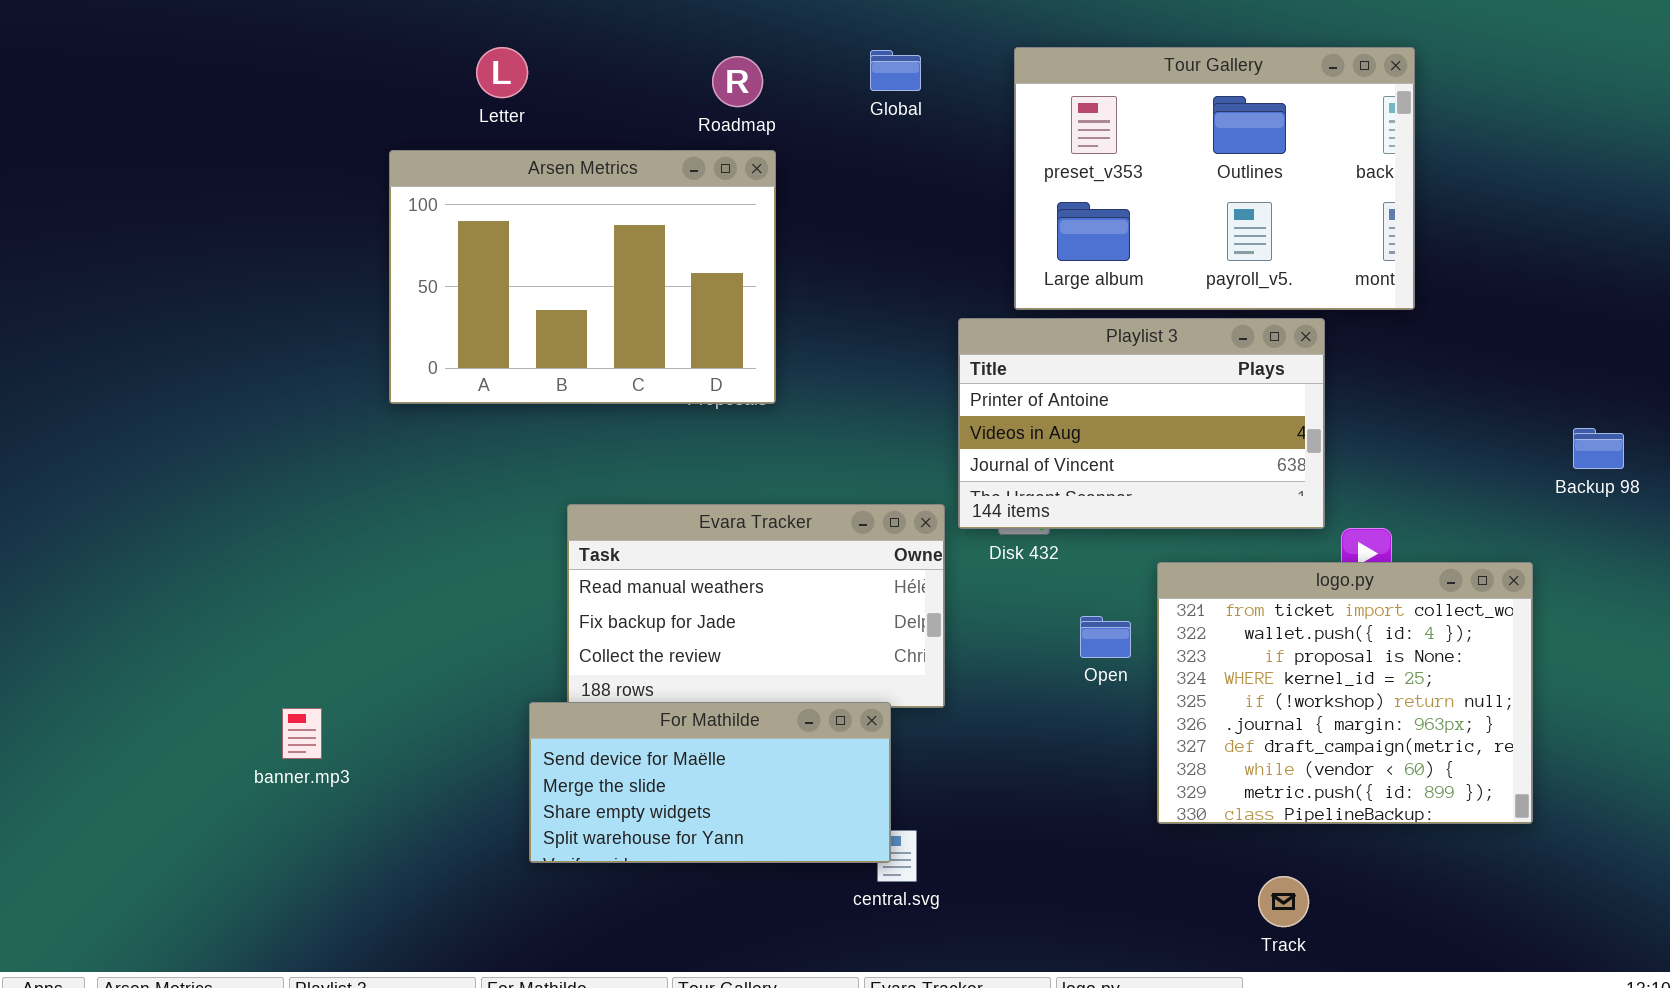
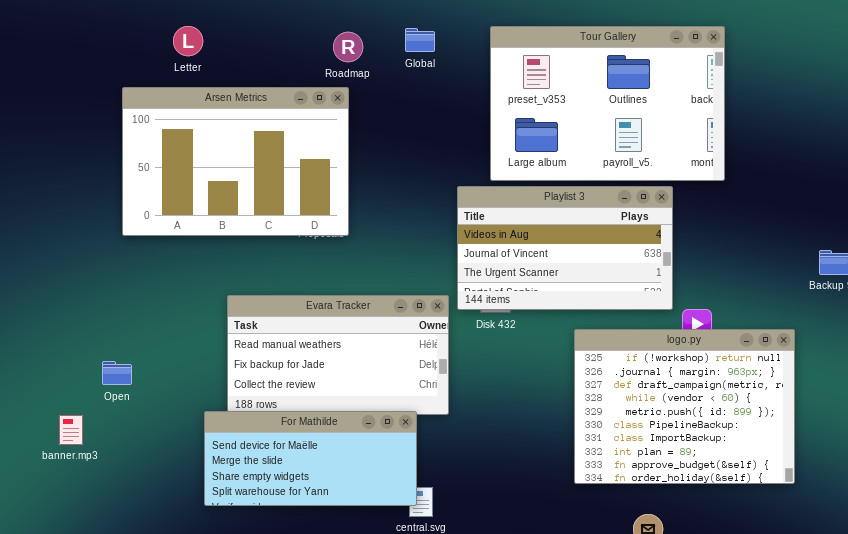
Roadmap: [712,56,763,107] -> [333,32,363,62], moved
Playlist 3: [958,318,1325,529] -> [457,186,673,310], scrolled down 1 row
logo.py: [1157,562,1533,824] -> [574,329,795,484], scrolled down 4 rows
Open: [1080,616,1131,658] -> [102,361,132,385], moved

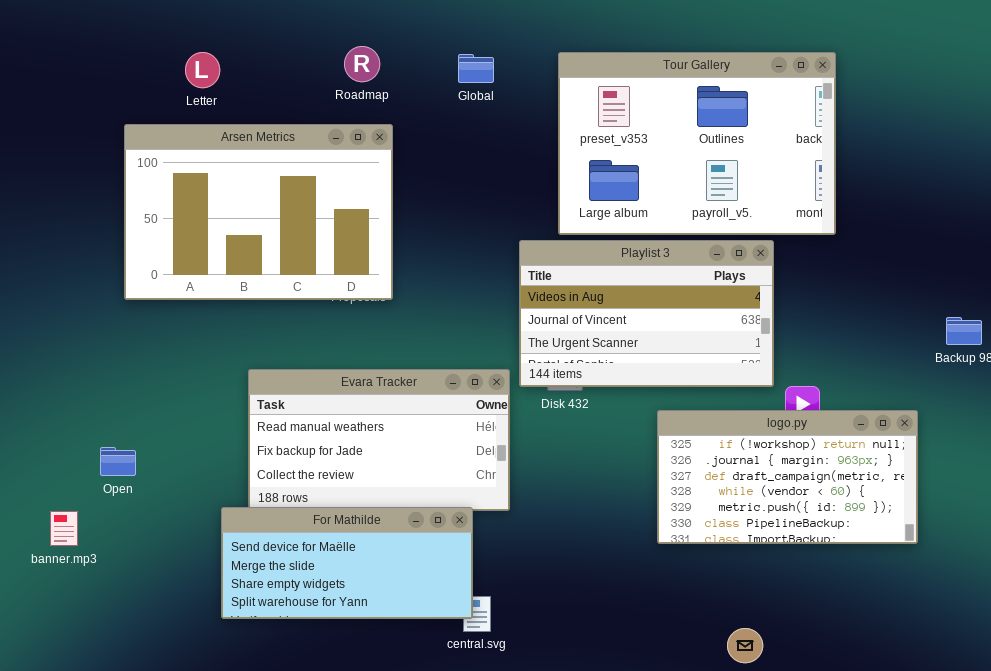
Roadmap: [333,32,363,62] -> [344,46,380,82], moved
logo.py: [574,329,795,484] -> [657,410,918,544], resized

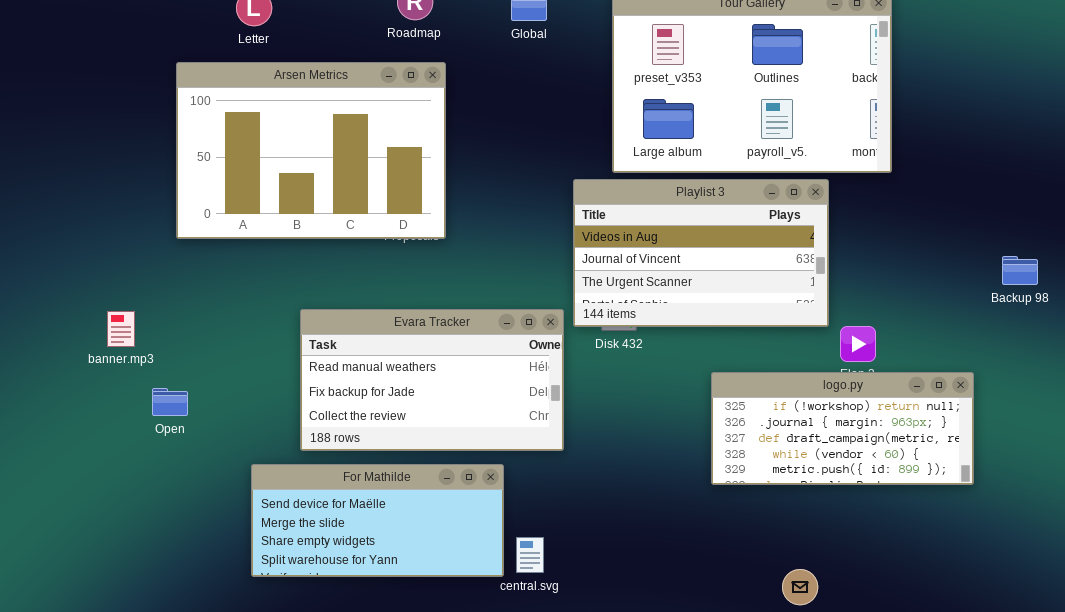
logo.py: [657,410,918,544] -> [711,372,974,485], resized
For Mathilde: [221,507,473,619] -> [251,464,504,577], moved
banner.mp3: [50,511,78,546] -> [107,311,135,347], moved

